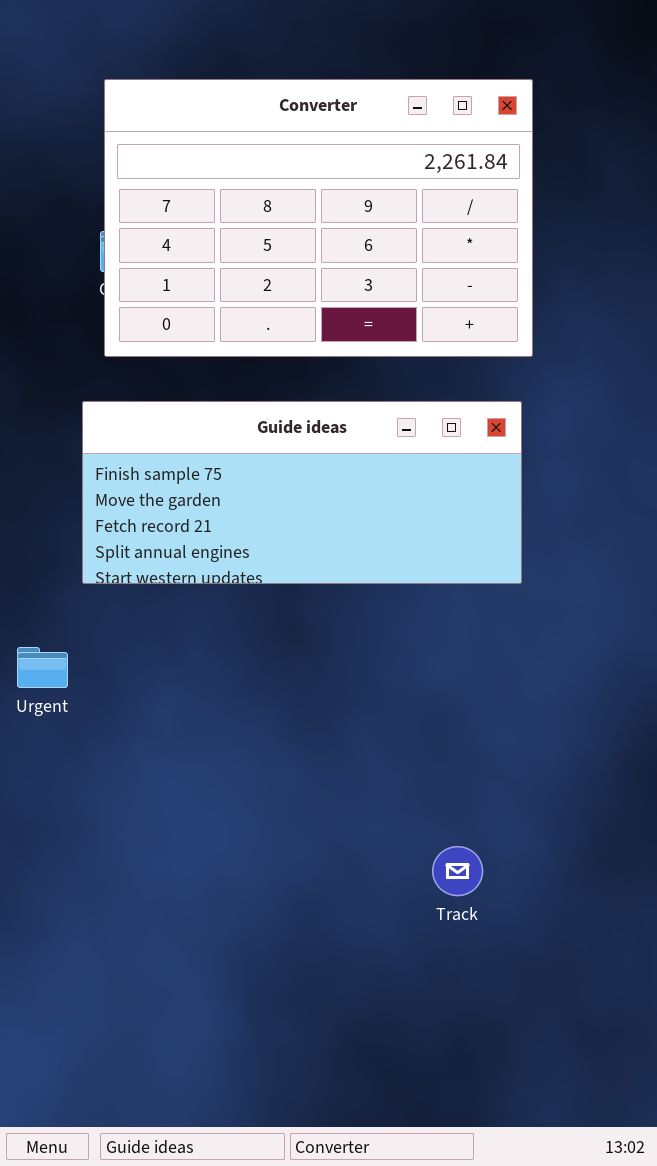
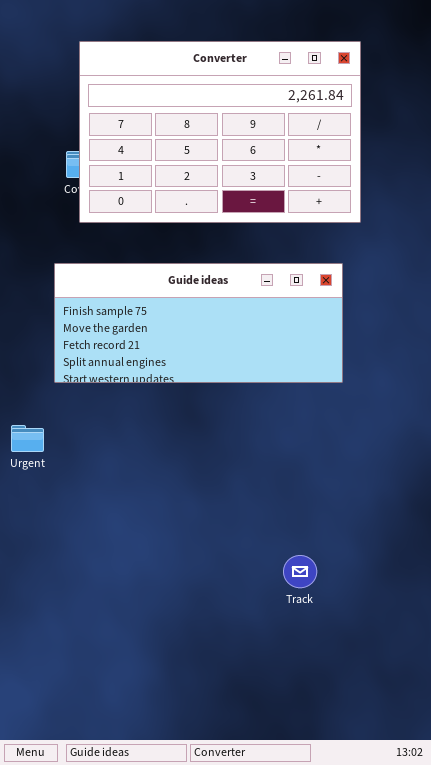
Converter: [104,79,533,357] -> [79,41,361,223], moved

